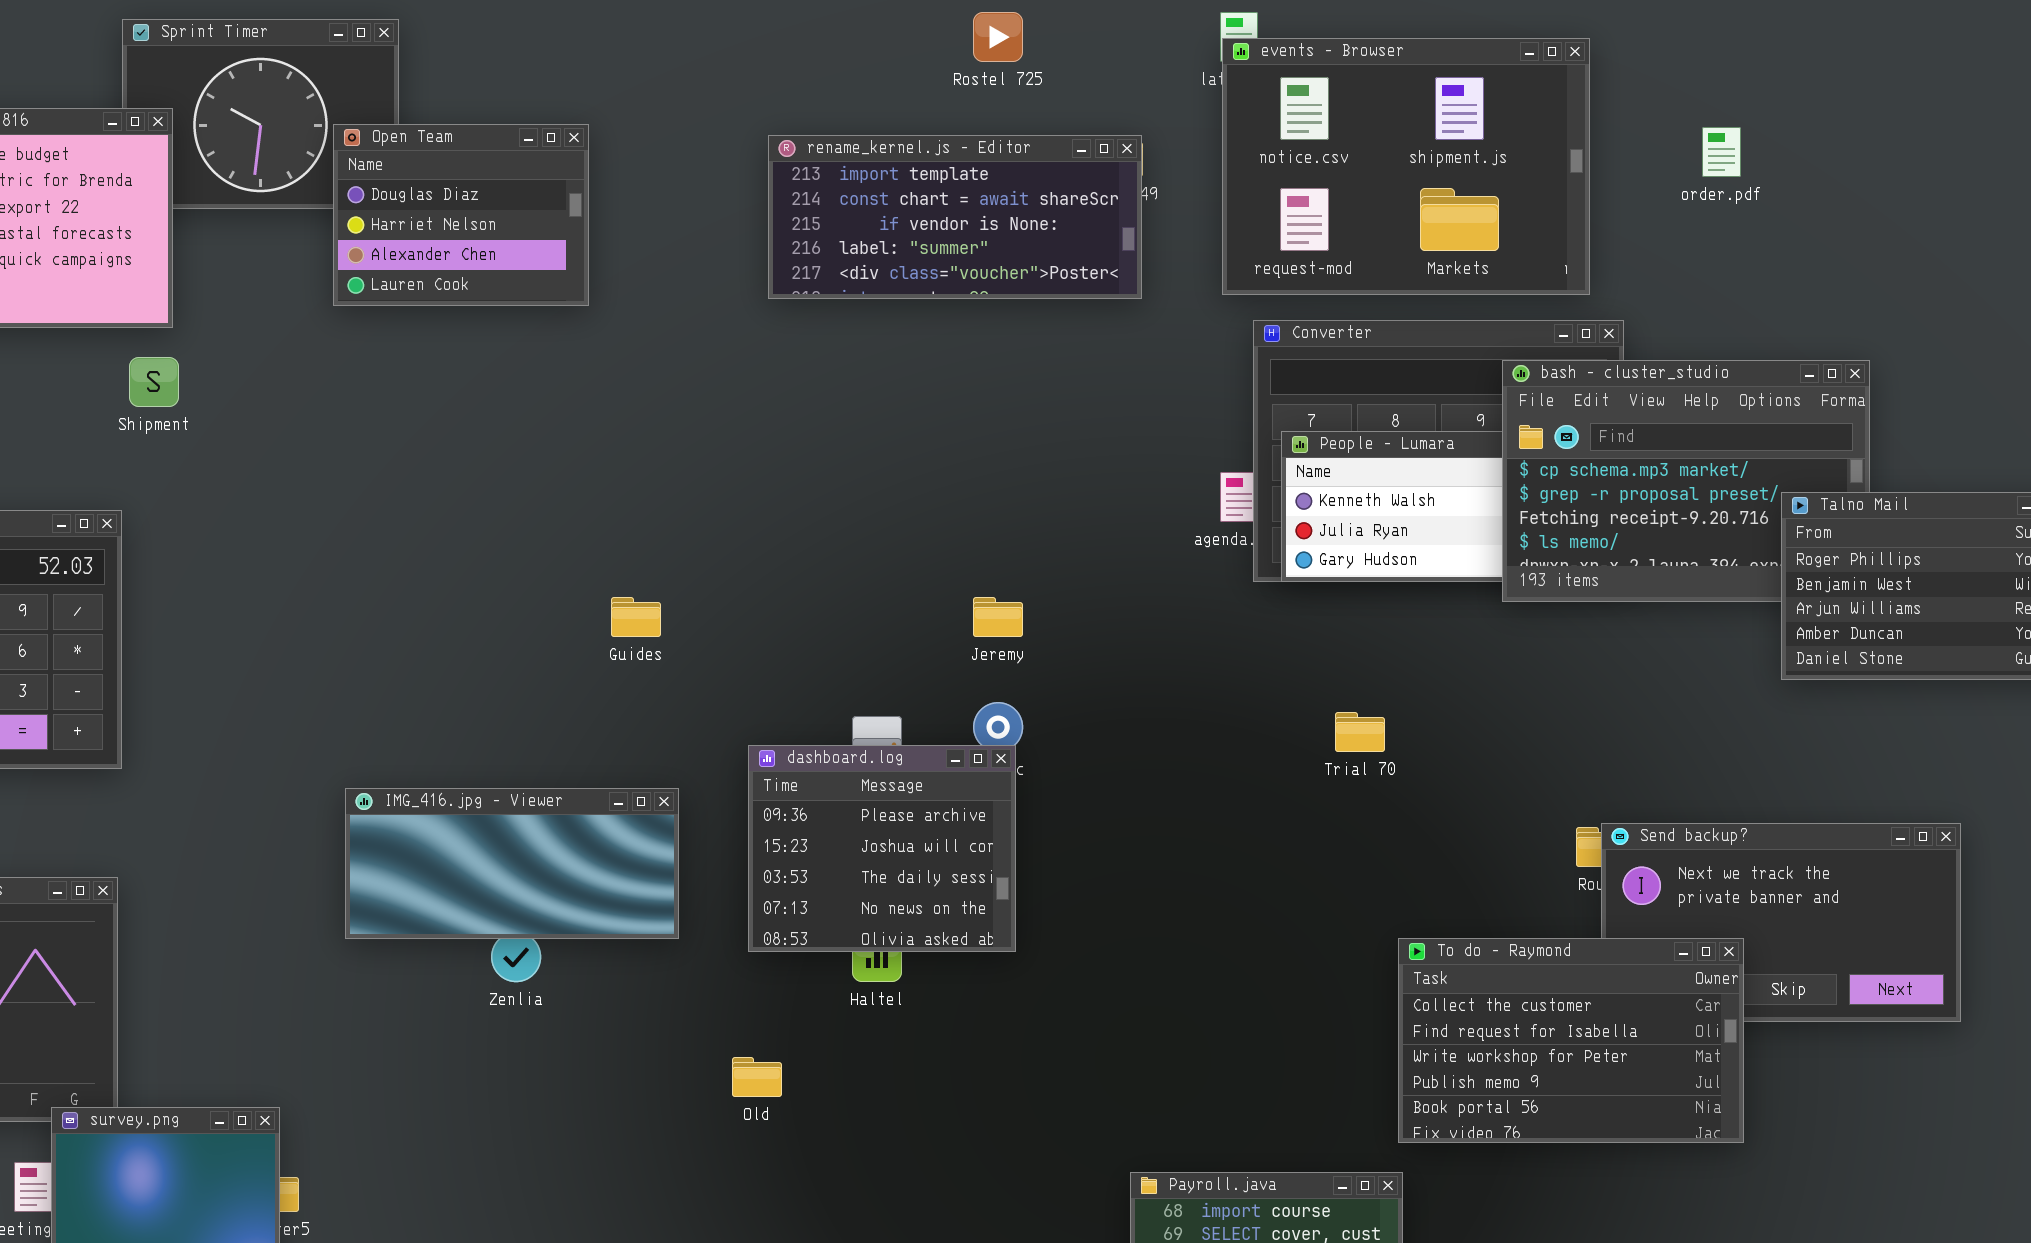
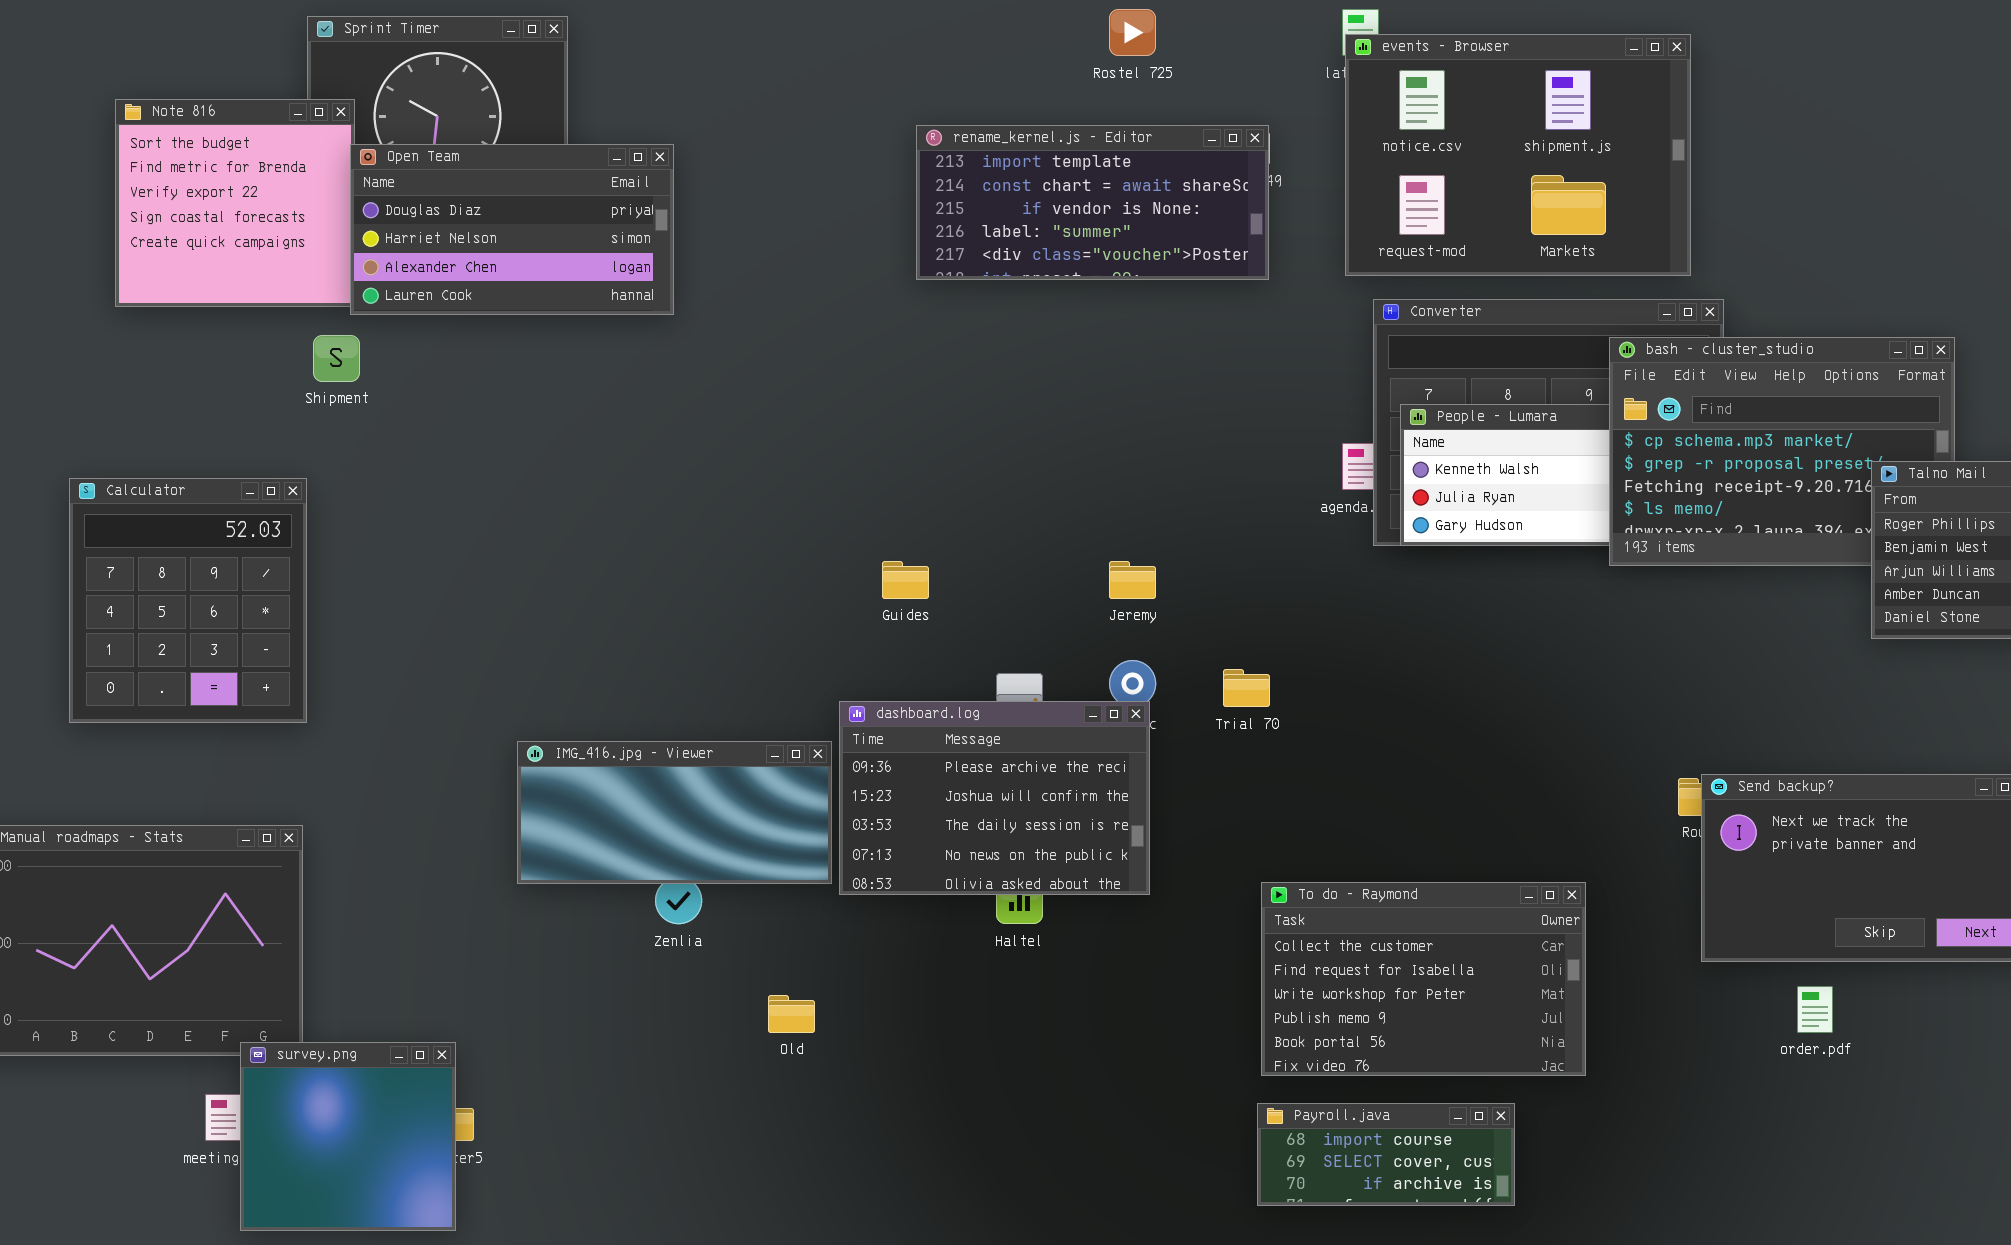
Open Team: [333,124,589,306] -> [350,144,674,315], moved, resized
order.pdf: [1702,127,1741,177] -> [1797,986,1833,1033], moved
Guides: [611,597,661,637] -> [882,561,929,599], moved
Trial 70: [1335,712,1385,752] -> [1223,669,1270,707], moved
dashboard.log: [748,745,1016,952] -> [839,701,1150,895], resized
To do - Raymond: [1398,938,1744,1143] -> [1261,882,1586,1076], moved
Old: [732,1057,782,1097] -> [768,995,815,1033], moved

